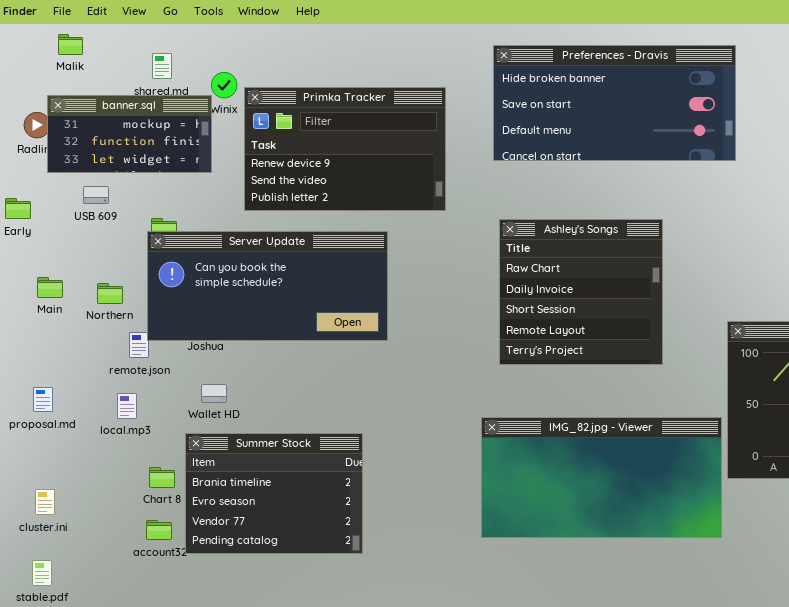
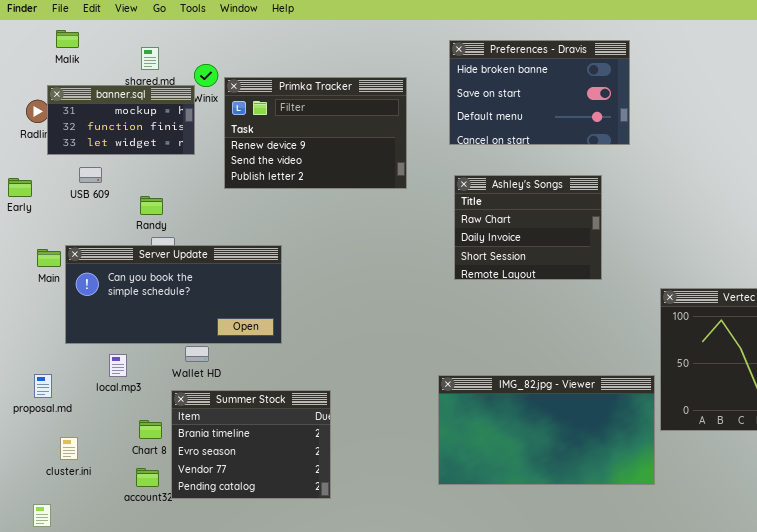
Preferences - Dravis: [493,45,736,161] -> [449,40,630,145], resized
Ashley's Songs: [499,219,663,365] -> [454,175,602,280], moved, resized
Server Update: [147,231,388,341] -> [65,245,282,344], moved
proposal.md: [33,387,53,412] -> [34,374,52,398], moved
cluster.ini: [35,489,55,515] -> [60,437,78,460], moved

